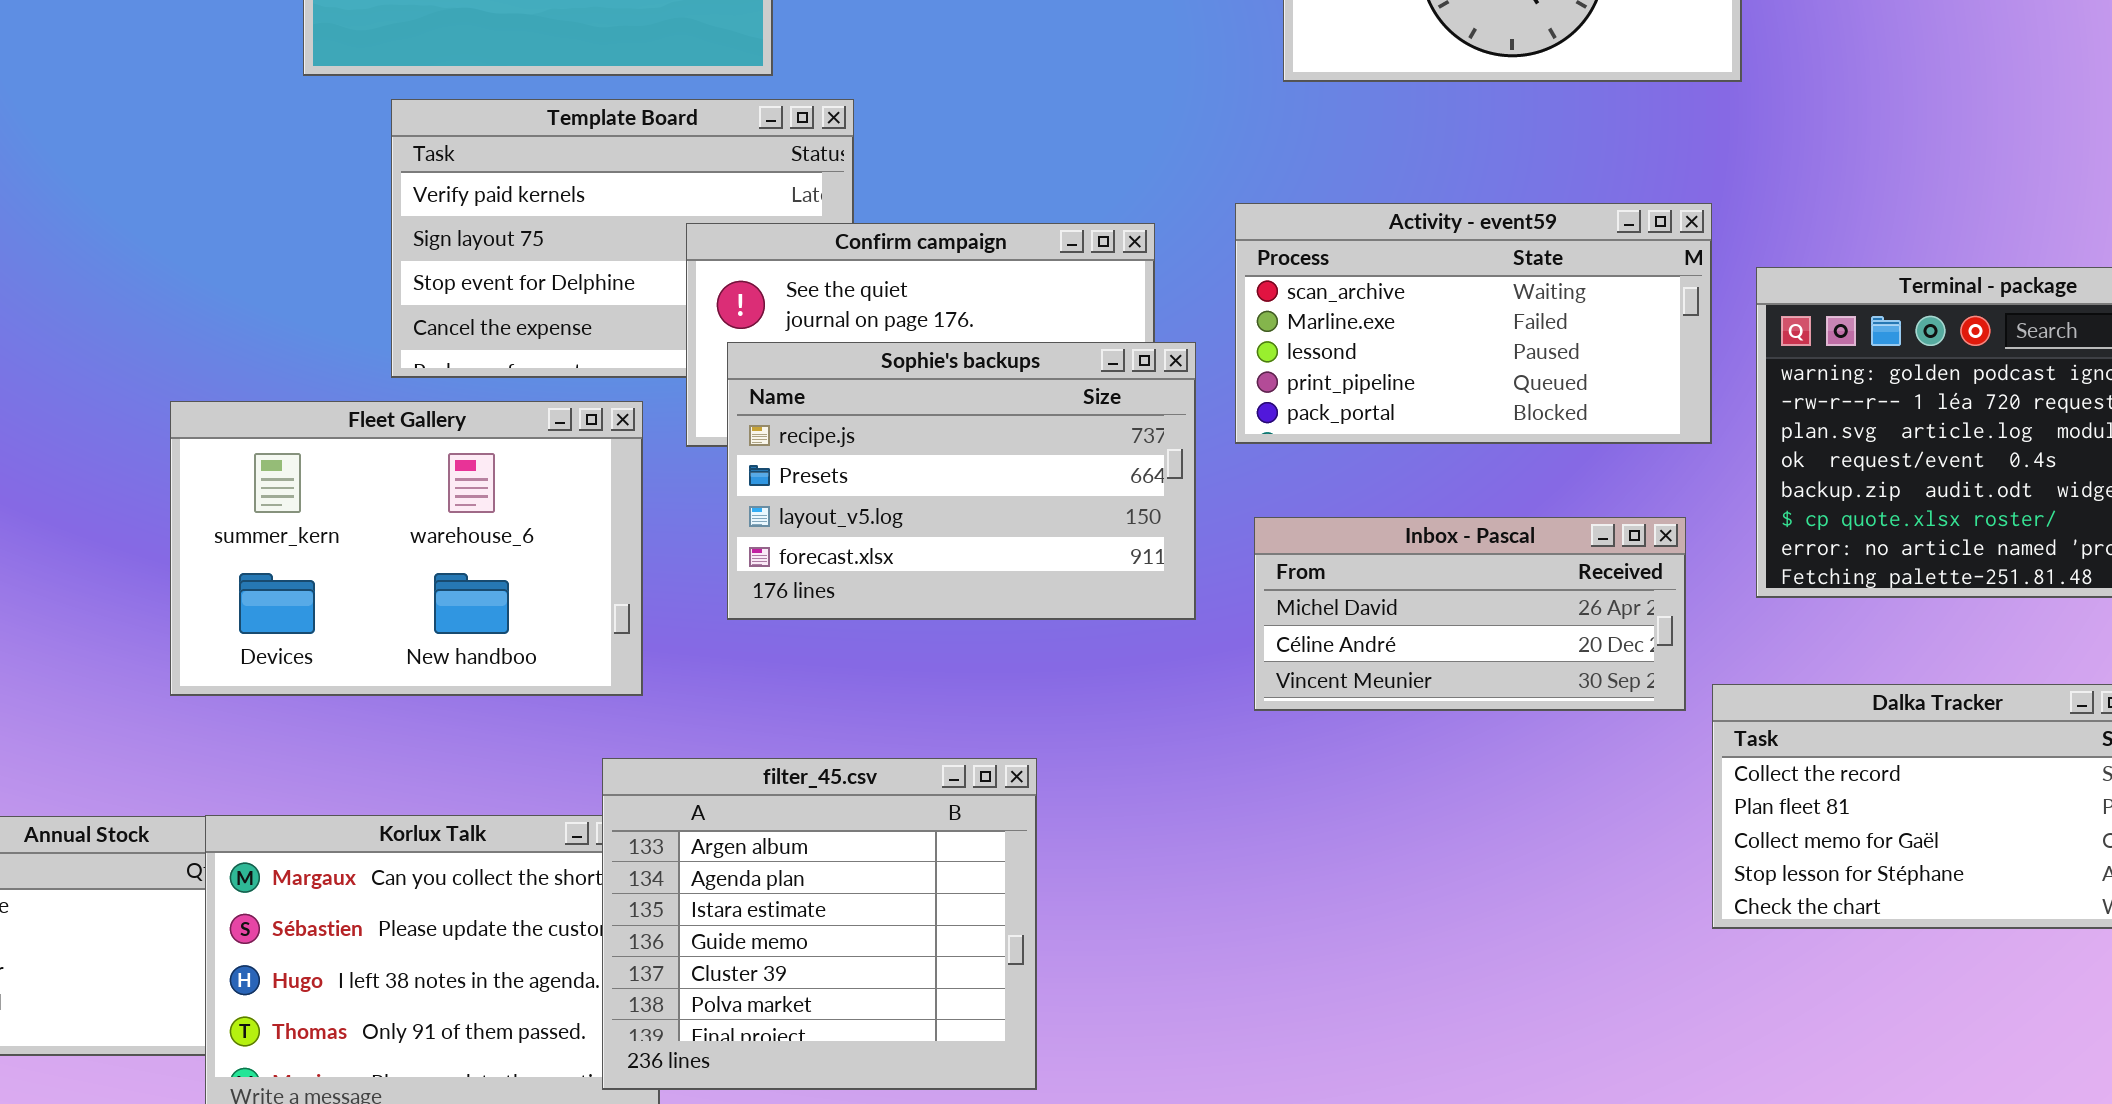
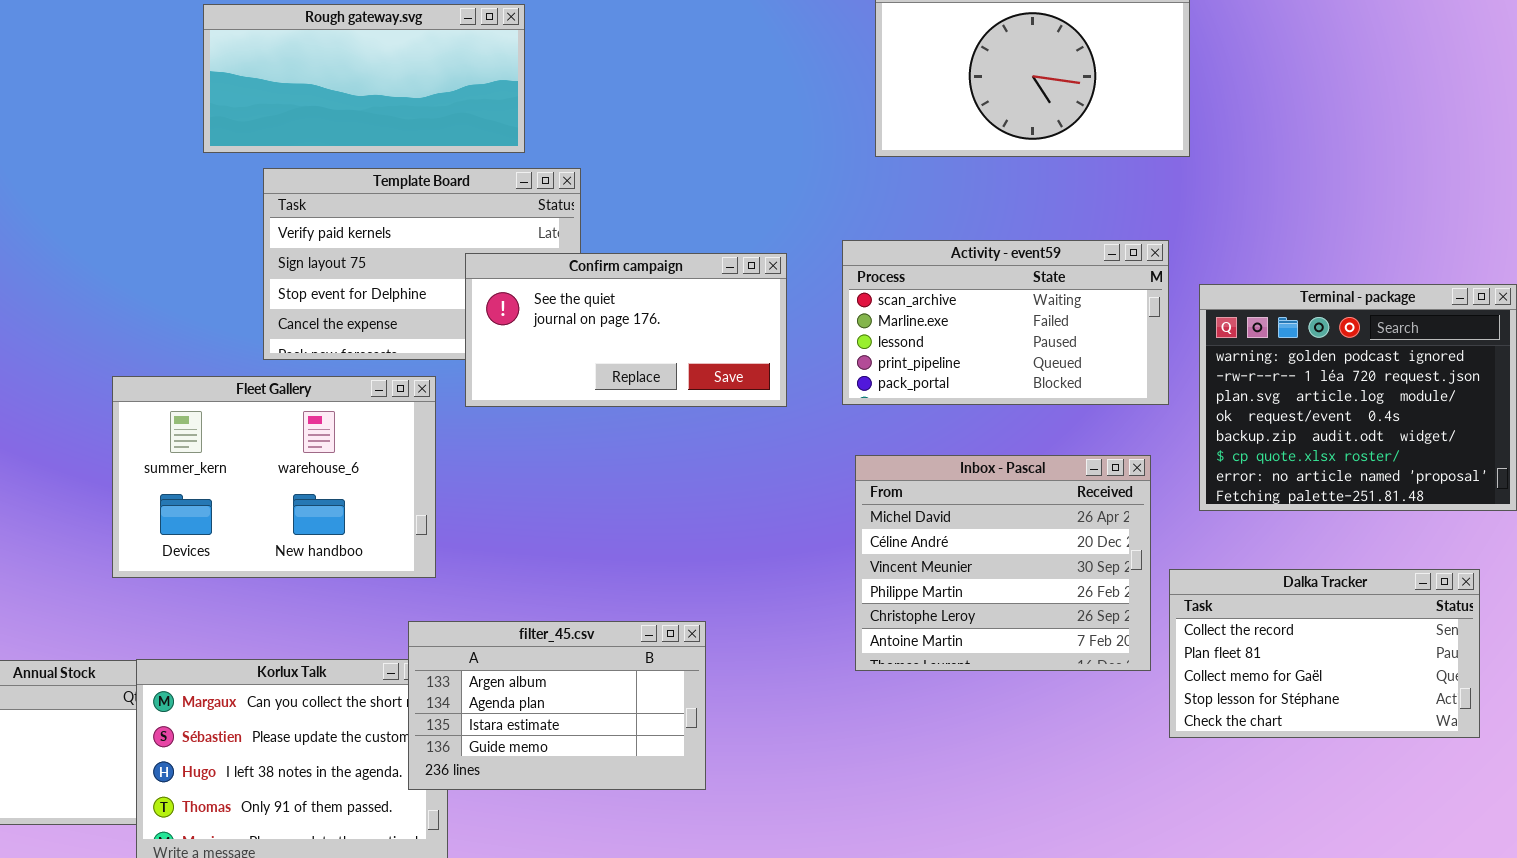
Sophie's backups: [727,342,1196,620] -> none, closed
Inbox - Pascal: [1254,517,1686,711] -> [855,455,1151,671], resized
filter_45.csv: [602,758,1037,1090] -> [408,621,706,790], resized

